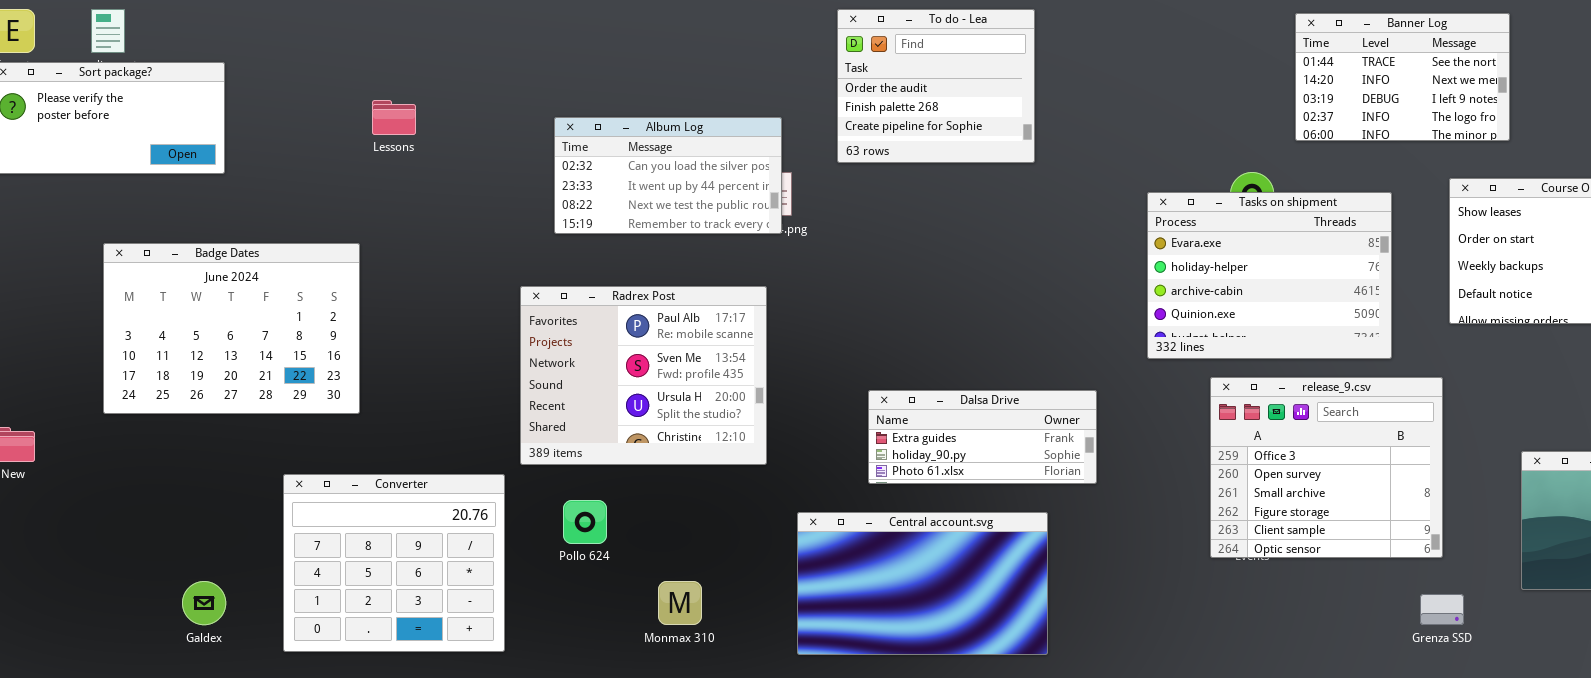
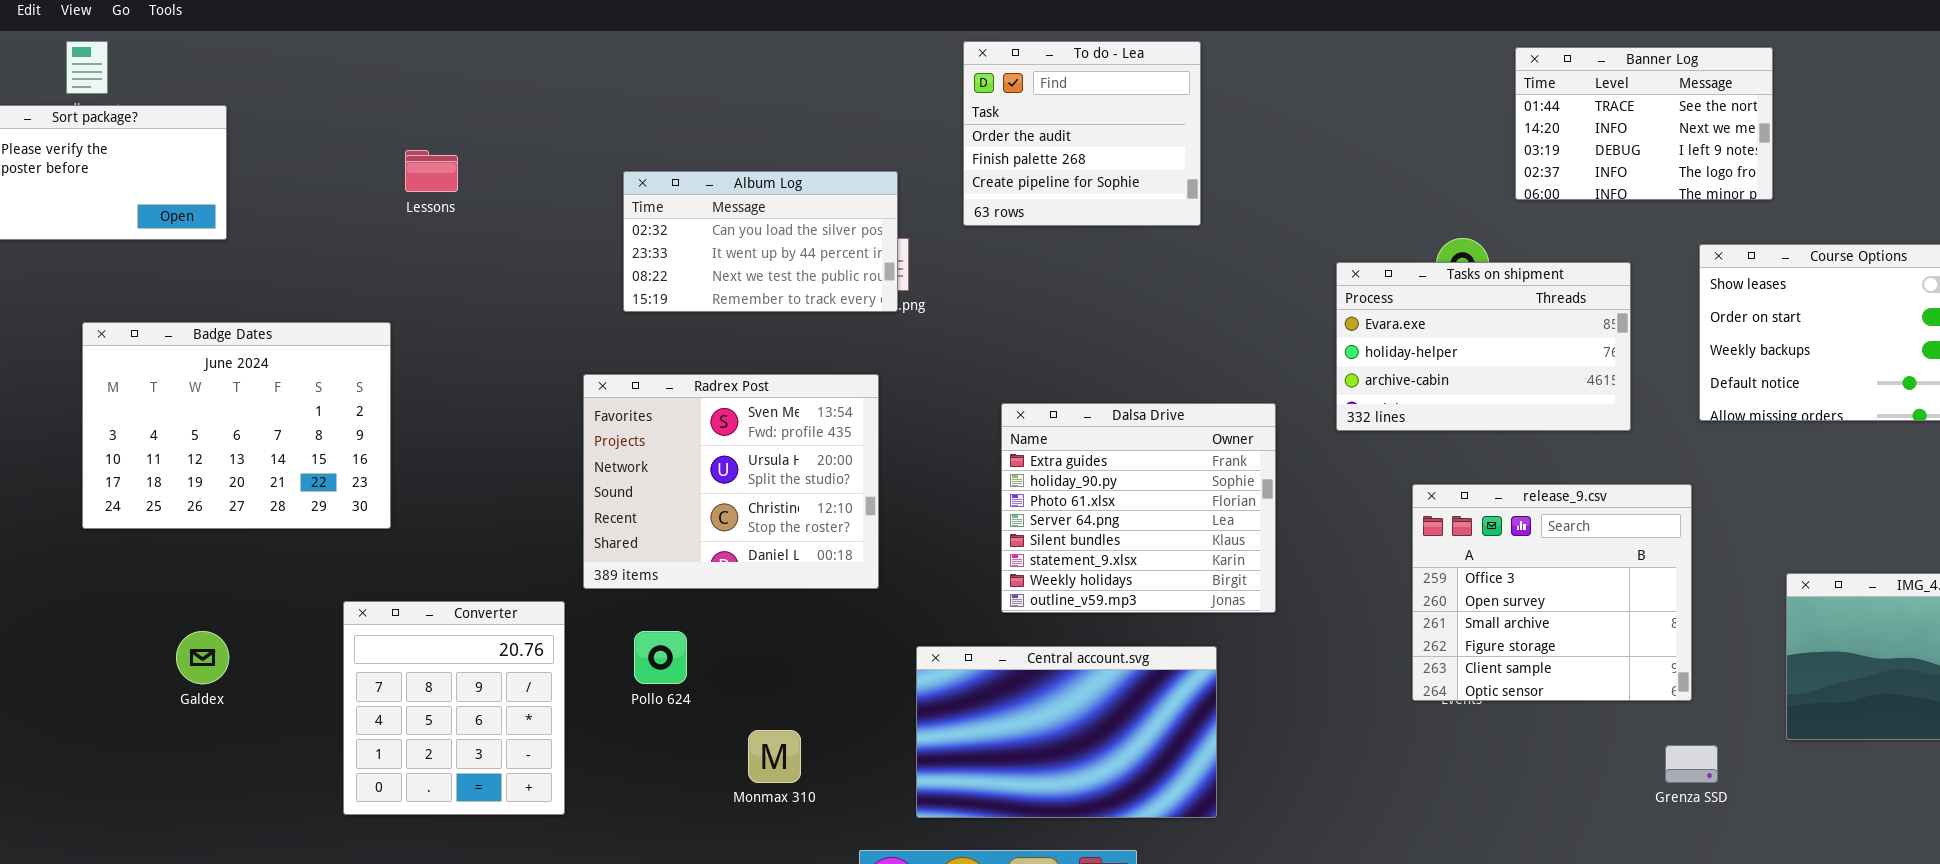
Tasks on shipment: [1147,192,1392,359] -> [1336,262,1631,431], resized
Radrex Post: [520,286,767,465] -> [583,374,879,589], scrolled down 1 row
Dalsa Drive: [868,390,1097,484] -> [1001,403,1276,613], resized
Converter: [283,474,505,652] -> [343,601,565,815], resized
Galdex: [182,581,226,625] -> [176,631,229,684], moved

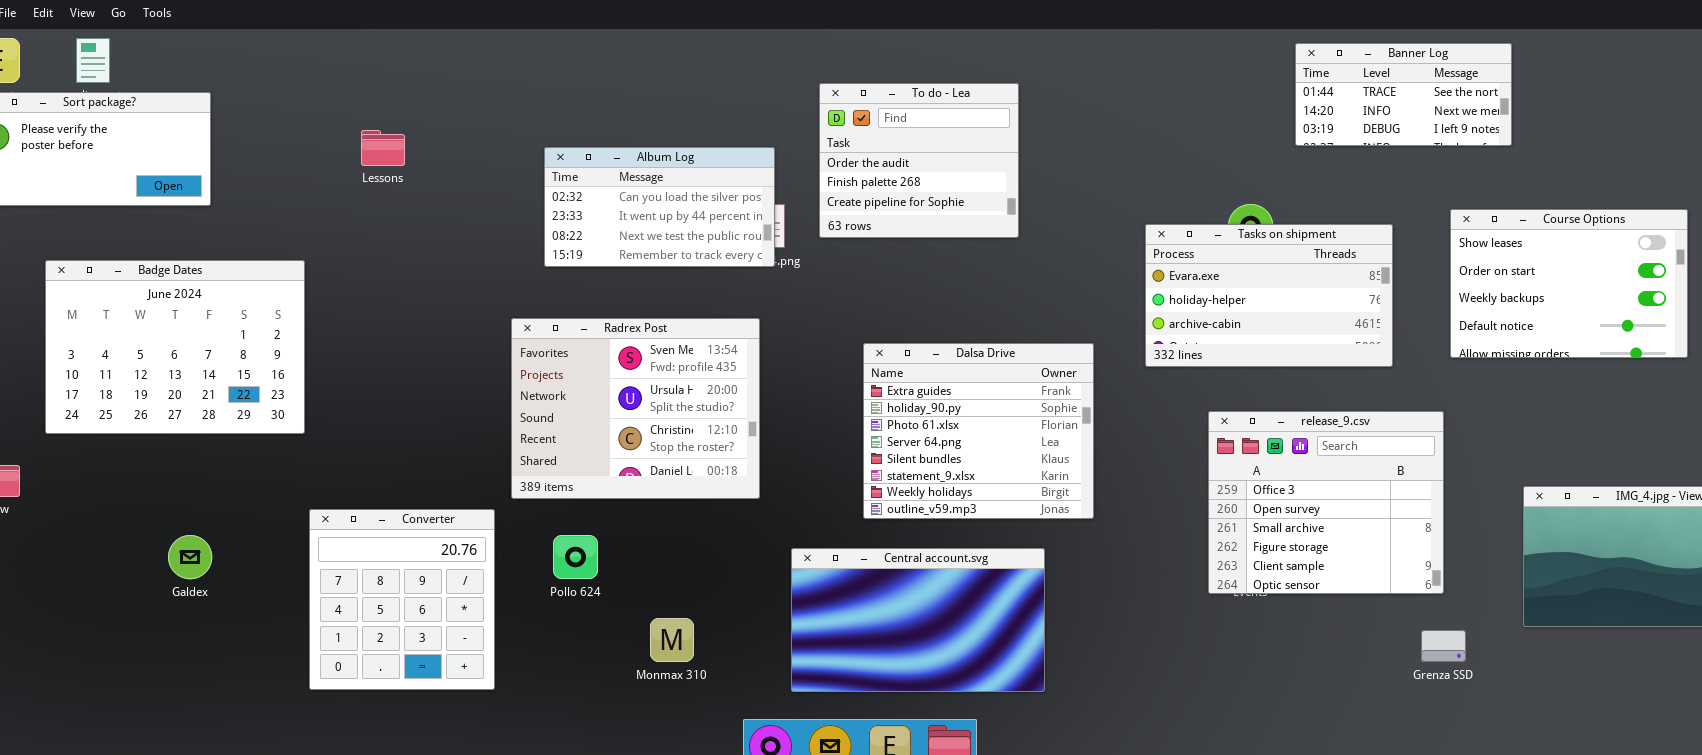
To do - Lea: [963,41,1201,226] -> [819,83,1019,238], moved
Banner Log: [1515,47,1773,200] -> [1295,43,1512,146], resized
Badge Dates: [82,322,391,529] -> [45,260,305,434], moved

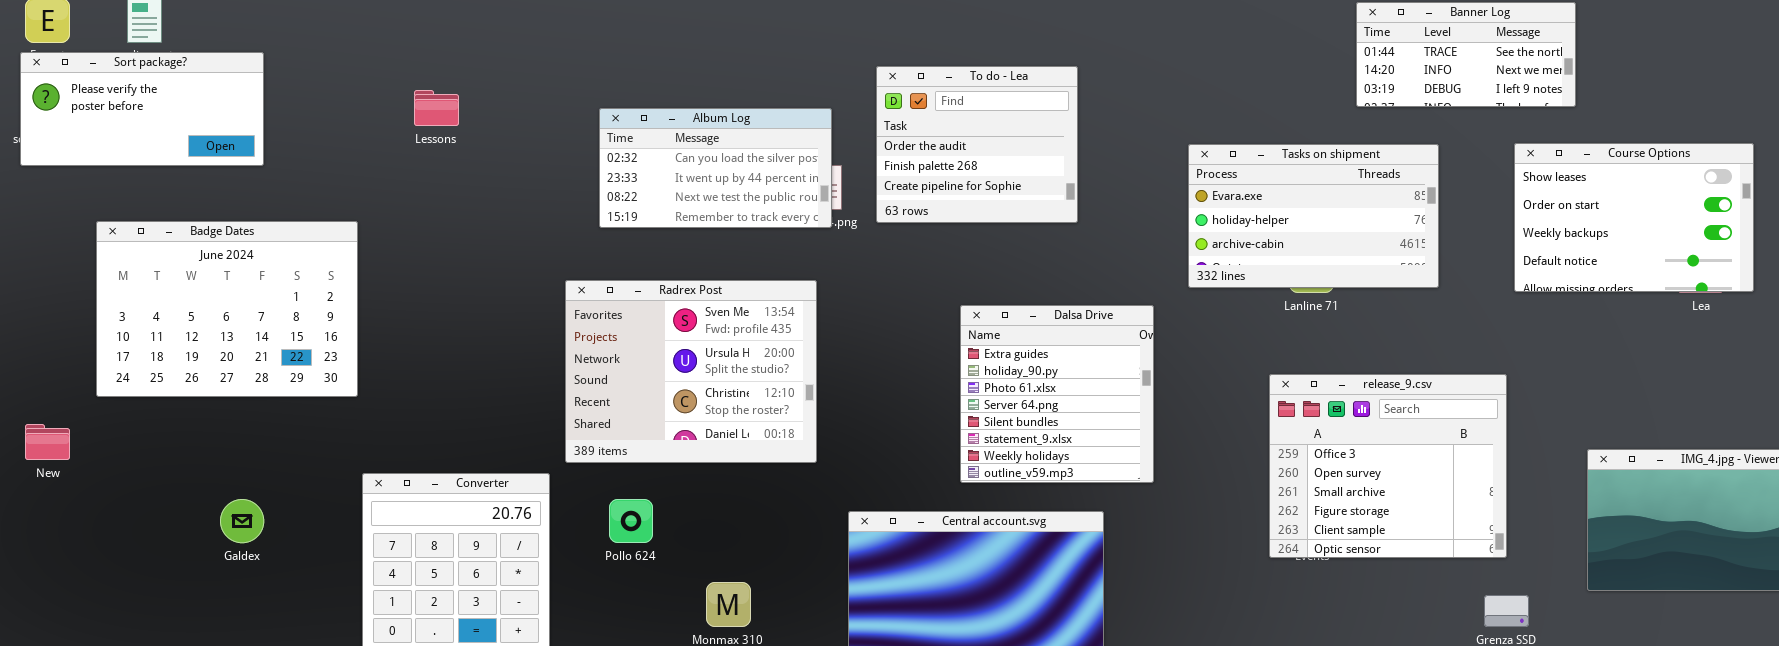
To do - Lea: [819,83,1019,238] -> [876,66,1078,223], moved
Course Options: [1450,209,1688,358] -> [1514,143,1754,292], moved
Tasks on shipment: [1145,224,1393,367] -> [1188,144,1439,288], moved
Dalsa Drive: [863,343,1094,519] -> [960,305,1154,483], resized

